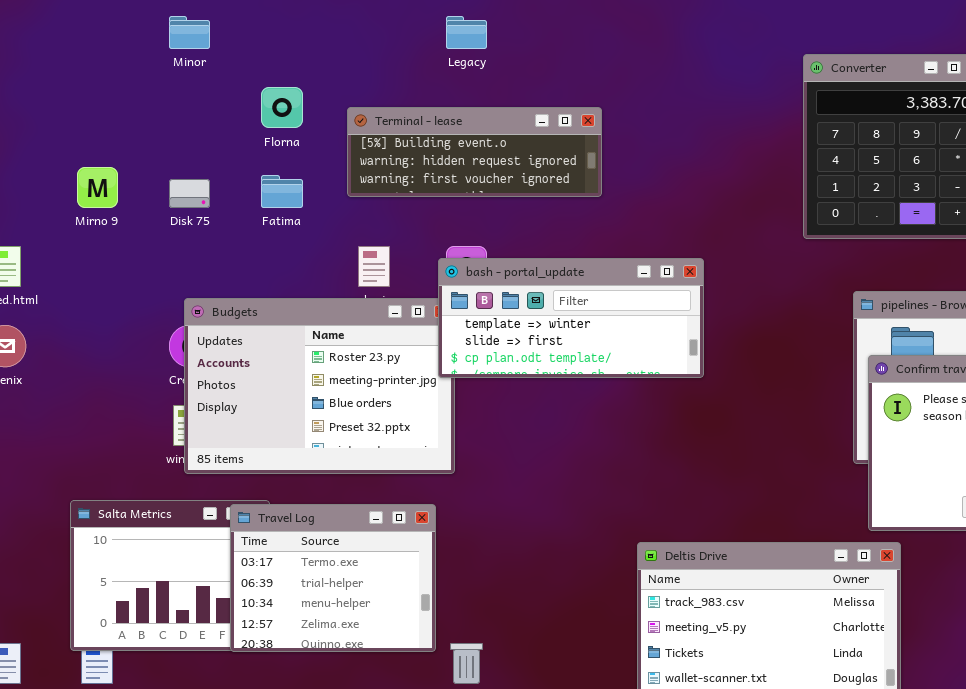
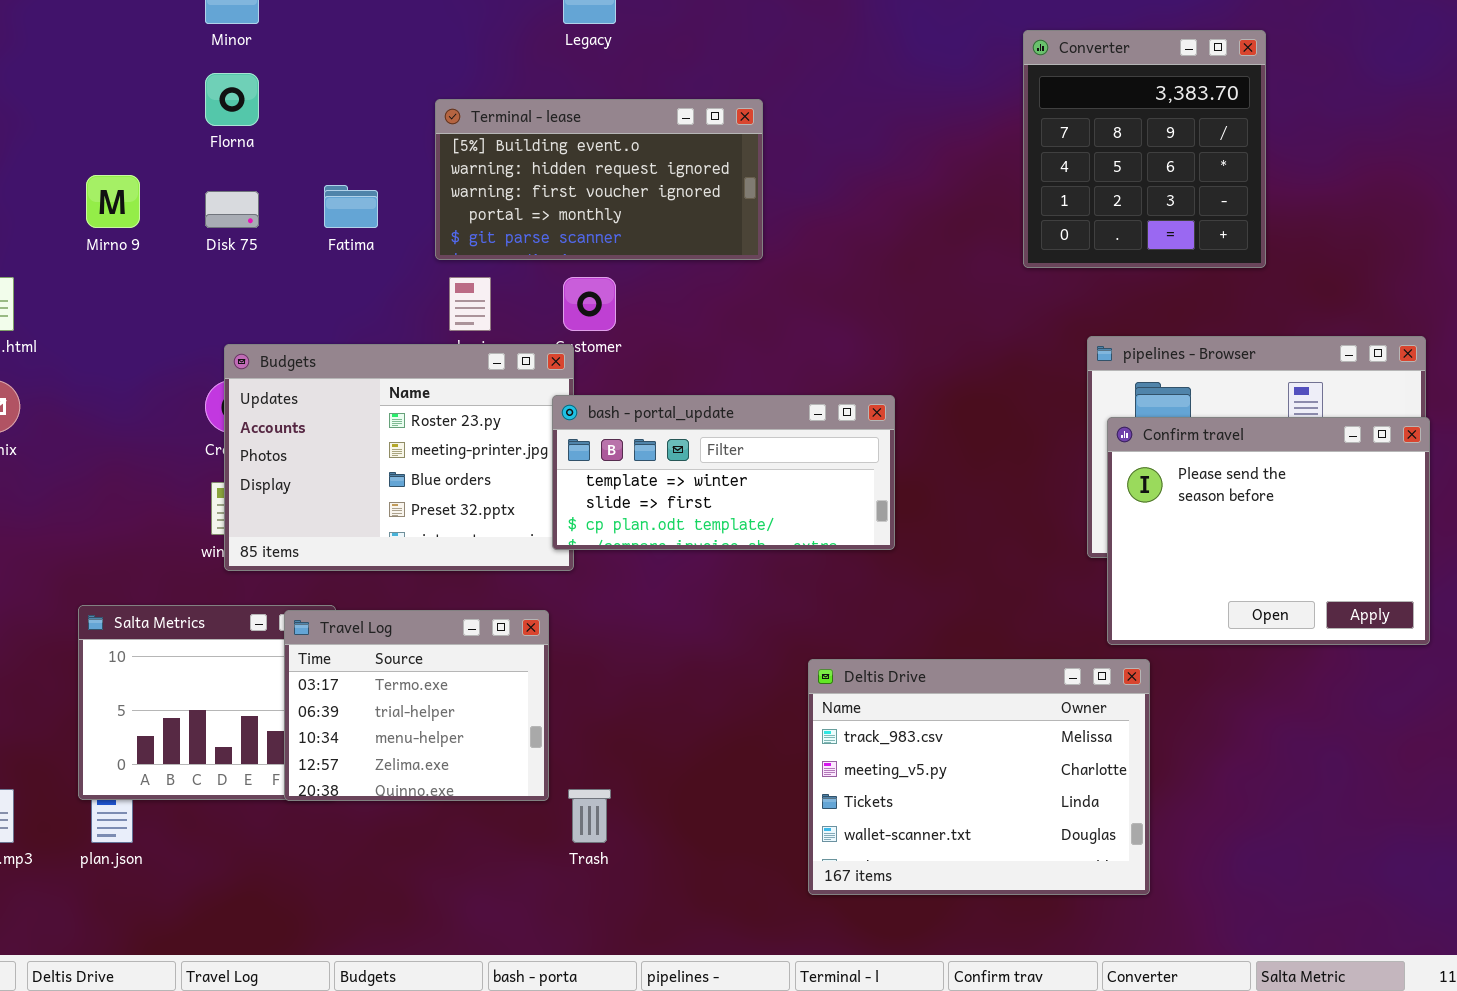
Florna: [261,87,303,128] -> [205,73,259,126], moved
Terminal - lease: [347,107,602,197] -> [435,99,763,260], resized
bash - portal_update: [438,258,704,378] -> [552,395,895,550], moved

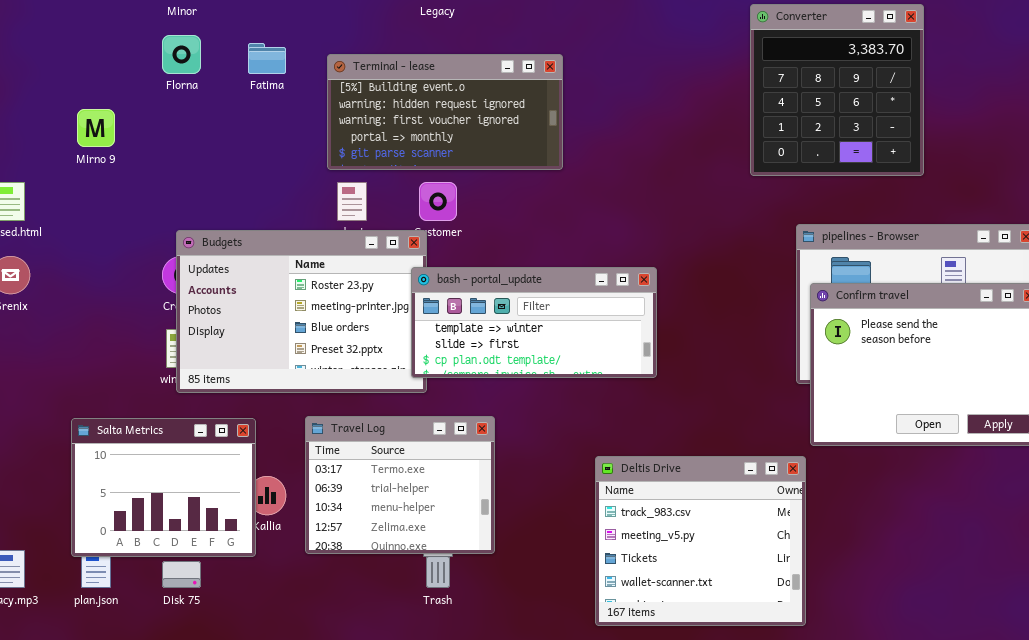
Fatima: [324,185,378,228] -> [248,43,286,74], moved
Disk 75: [205,191,259,228] -> [162,561,201,588], moved
Travel Log: [284,610,549,801] -> [305,416,495,554], moved
Deltis Drive: [808,659,1150,895] -> [595,456,806,626], resized

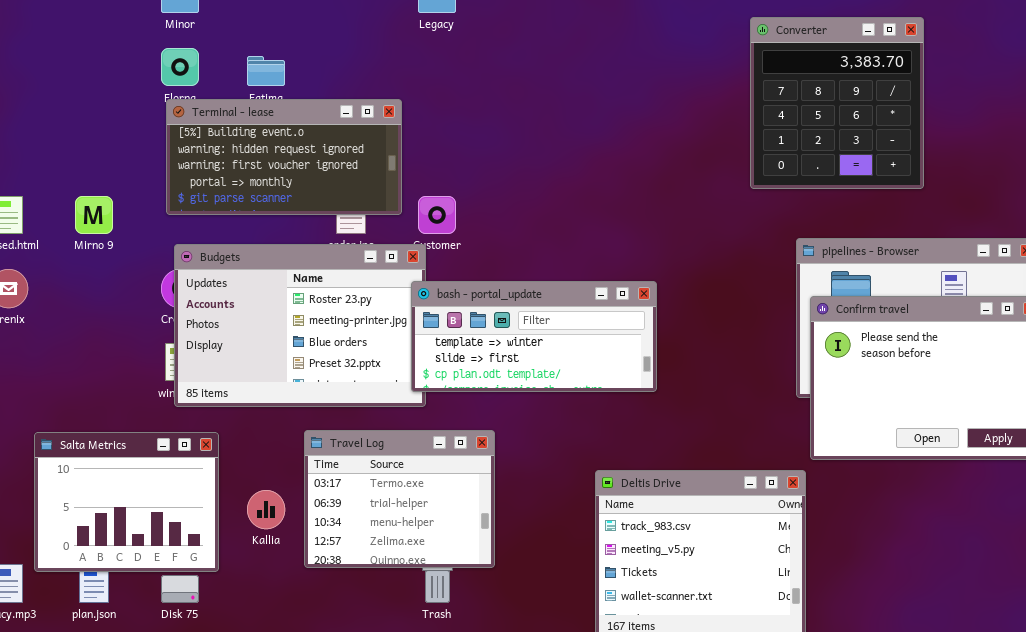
Terminal - lease: [327,54,563,170] -> [166,99,402,215], moved
Mirno 9: [77,109,115,147] -> [75,196,113,234], moved
Salta Metrics: [71,418,256,557] -> [34,432,219,572], moved

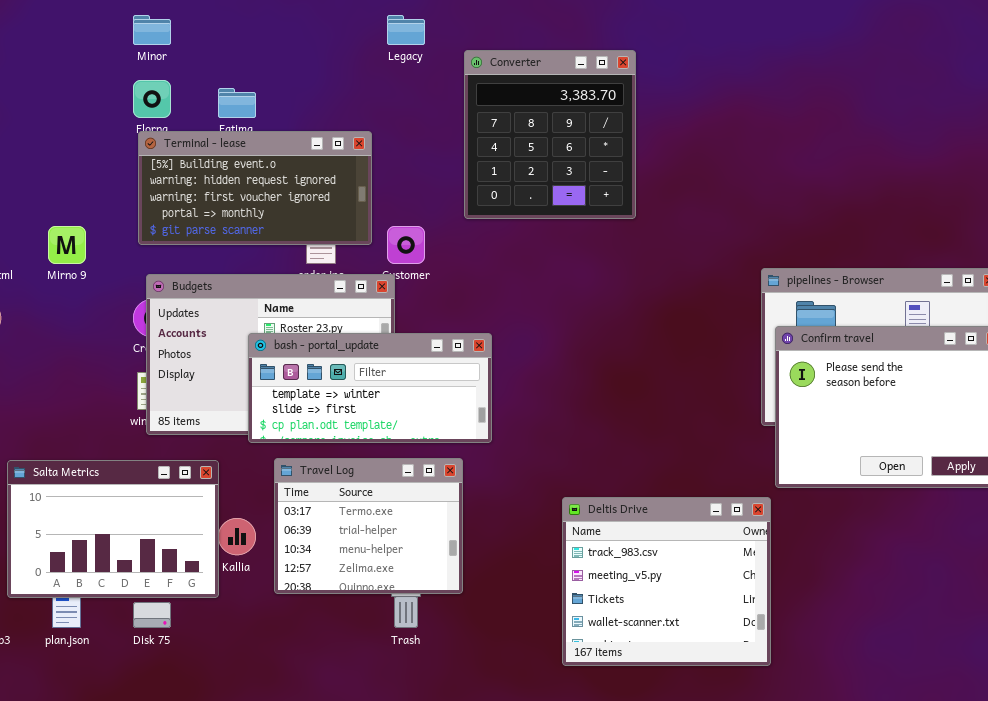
Converter: [750,17,924,189] -> [464,50,636,219], moved
bash - portal_update: [411,281,657,392] -> [248,333,492,443], moved
Salta Metrics: [34,432,219,572] -> [7,460,219,598], resized

